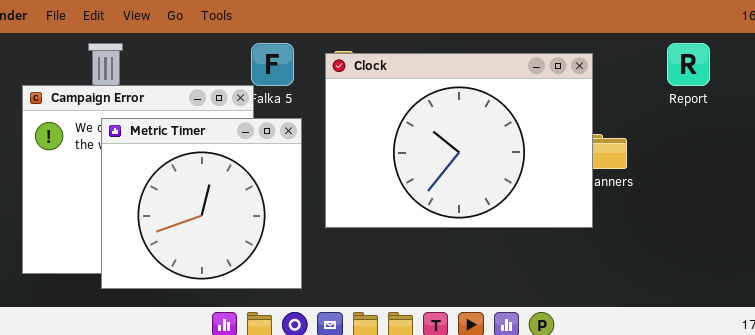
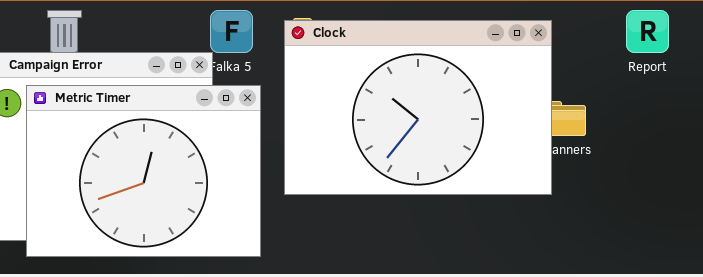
Metric Timer: [101,118,302,289] -> [26,85,261,257], resized

